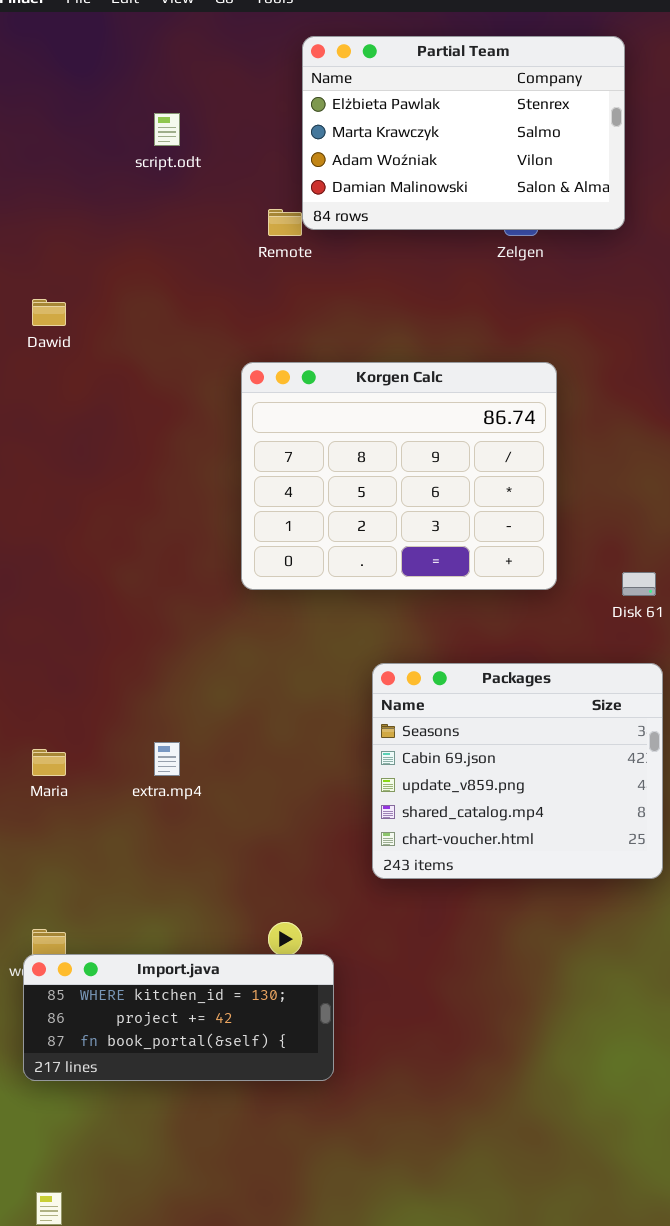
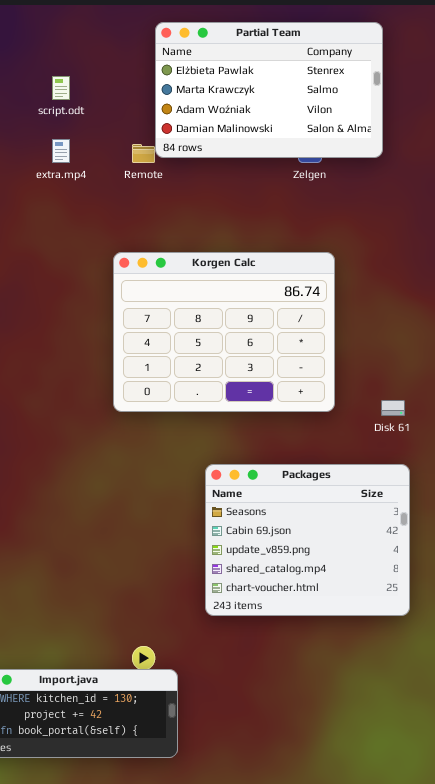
extra.mp4: [154,742,180,776] -> [52,139,70,163], moved

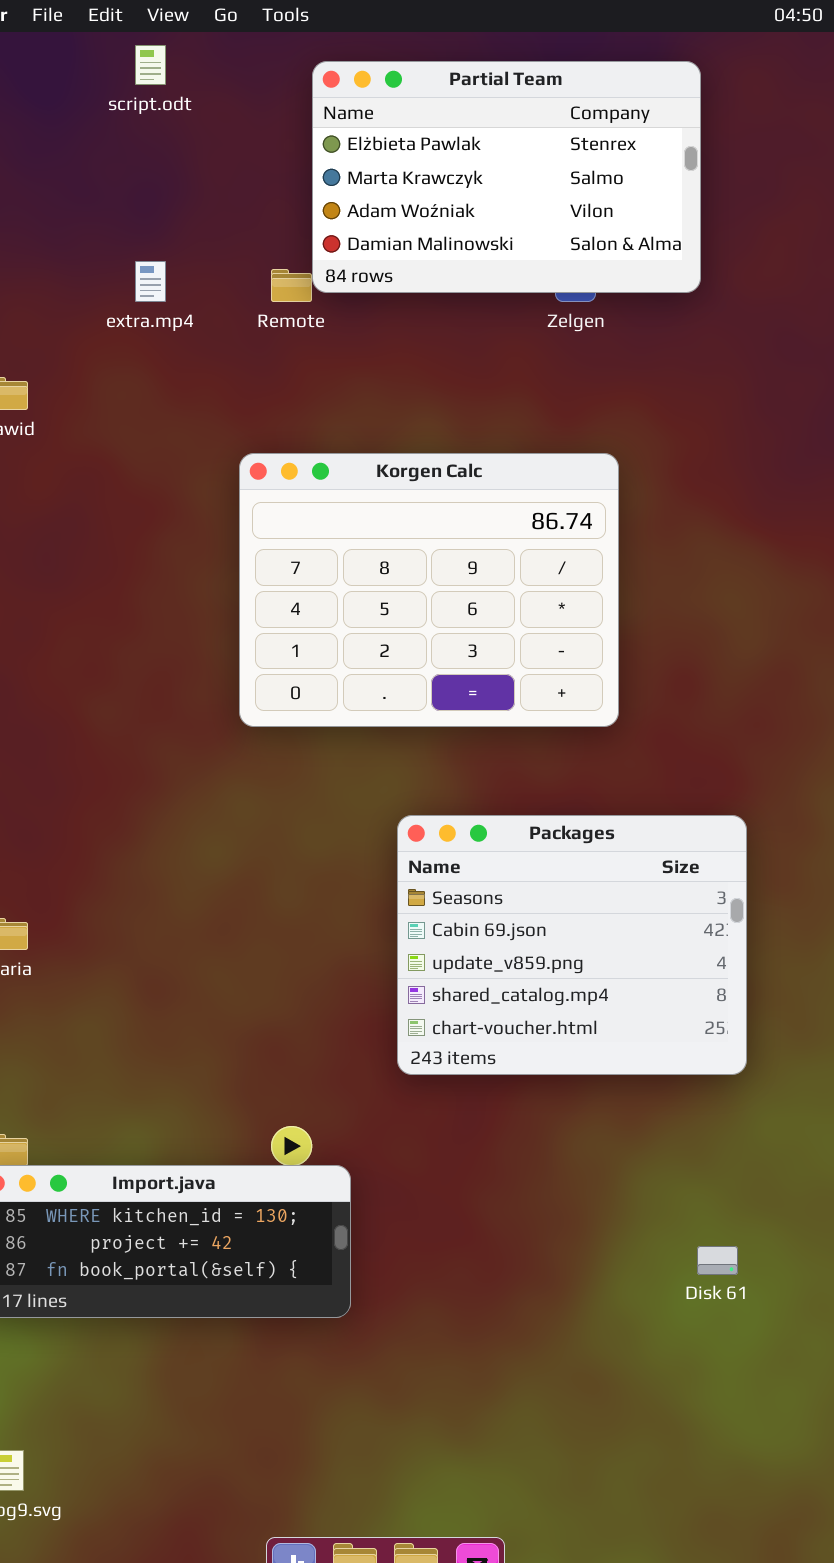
script.odt: [52,76,70,100] -> [135,45,166,85], moved
Disk 61: [381,400,405,416] -> [697,1246,738,1275], moved

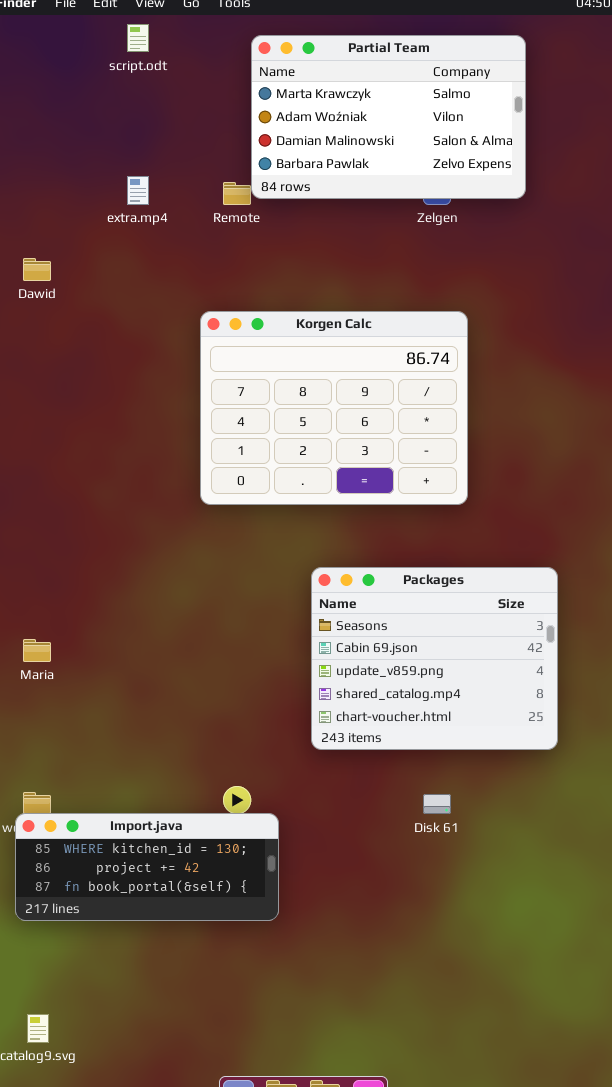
Partial Team: [312,61,701,293] -> [251,35,526,199], scrolled down 1 row
Disk 61: [697,1246,738,1275] -> [423,794,451,814], moved

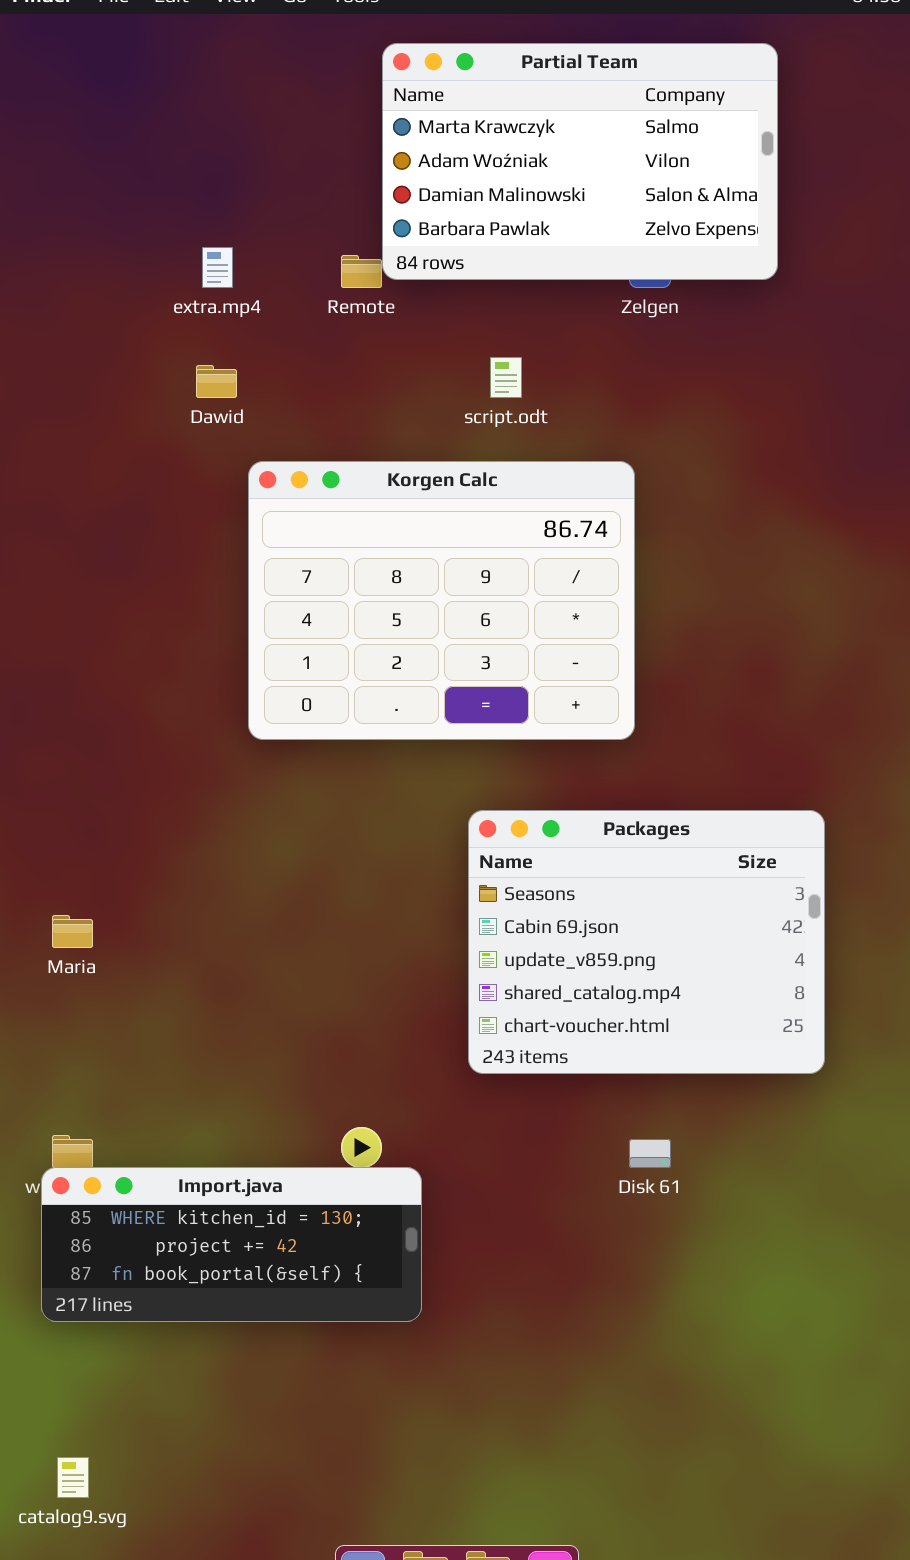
script.odt: [127,24,149,52] -> [490,357,522,398], moved
Dawid: [23,258,51,281] -> [196,365,237,398], moved
Korgen Calc: [200,311,468,505] -> [248,461,635,740], moved

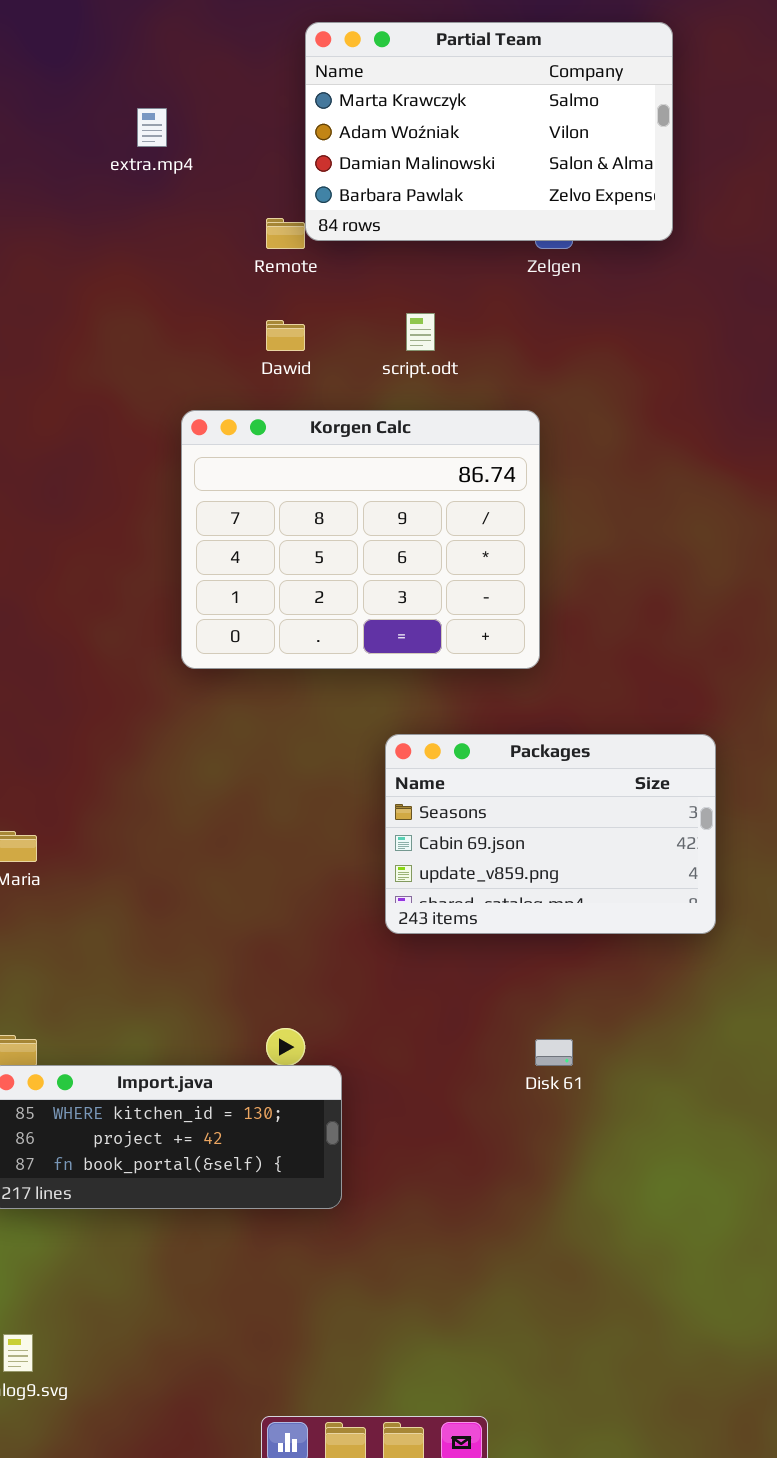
extra.mp4: [202,247,233,288] -> [137,108,167,147], moved
Dawid: [196,365,237,398] -> [266,320,305,351], moved
Packages: [468,810,825,1074] -> [385,734,716,934], resized

